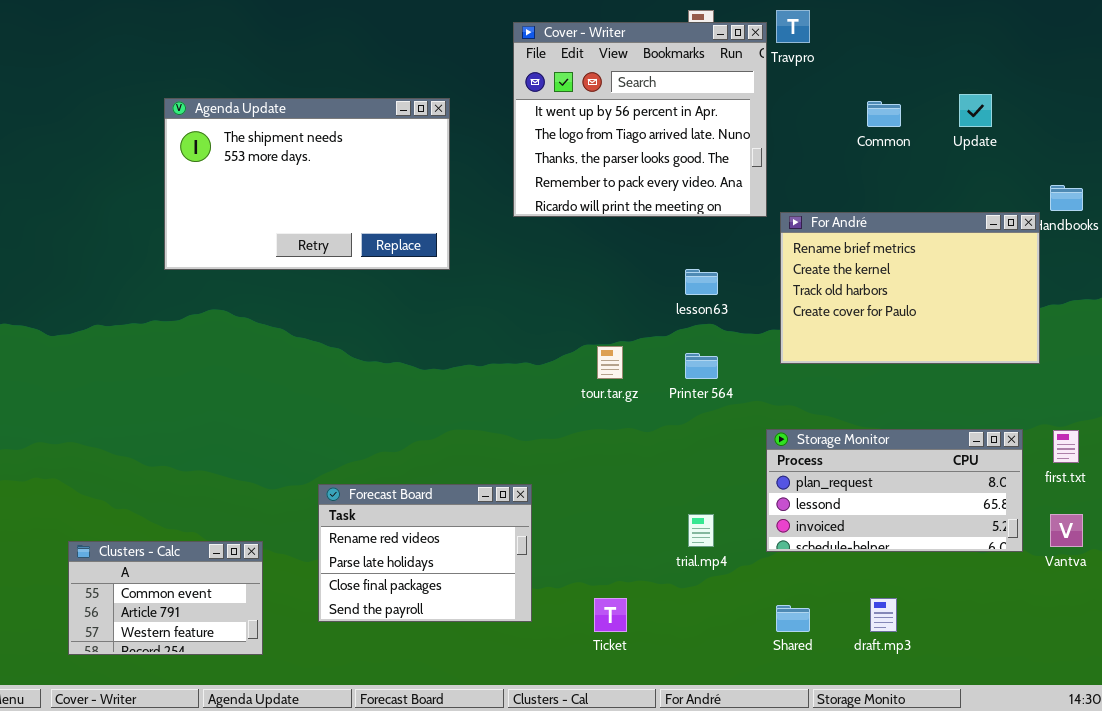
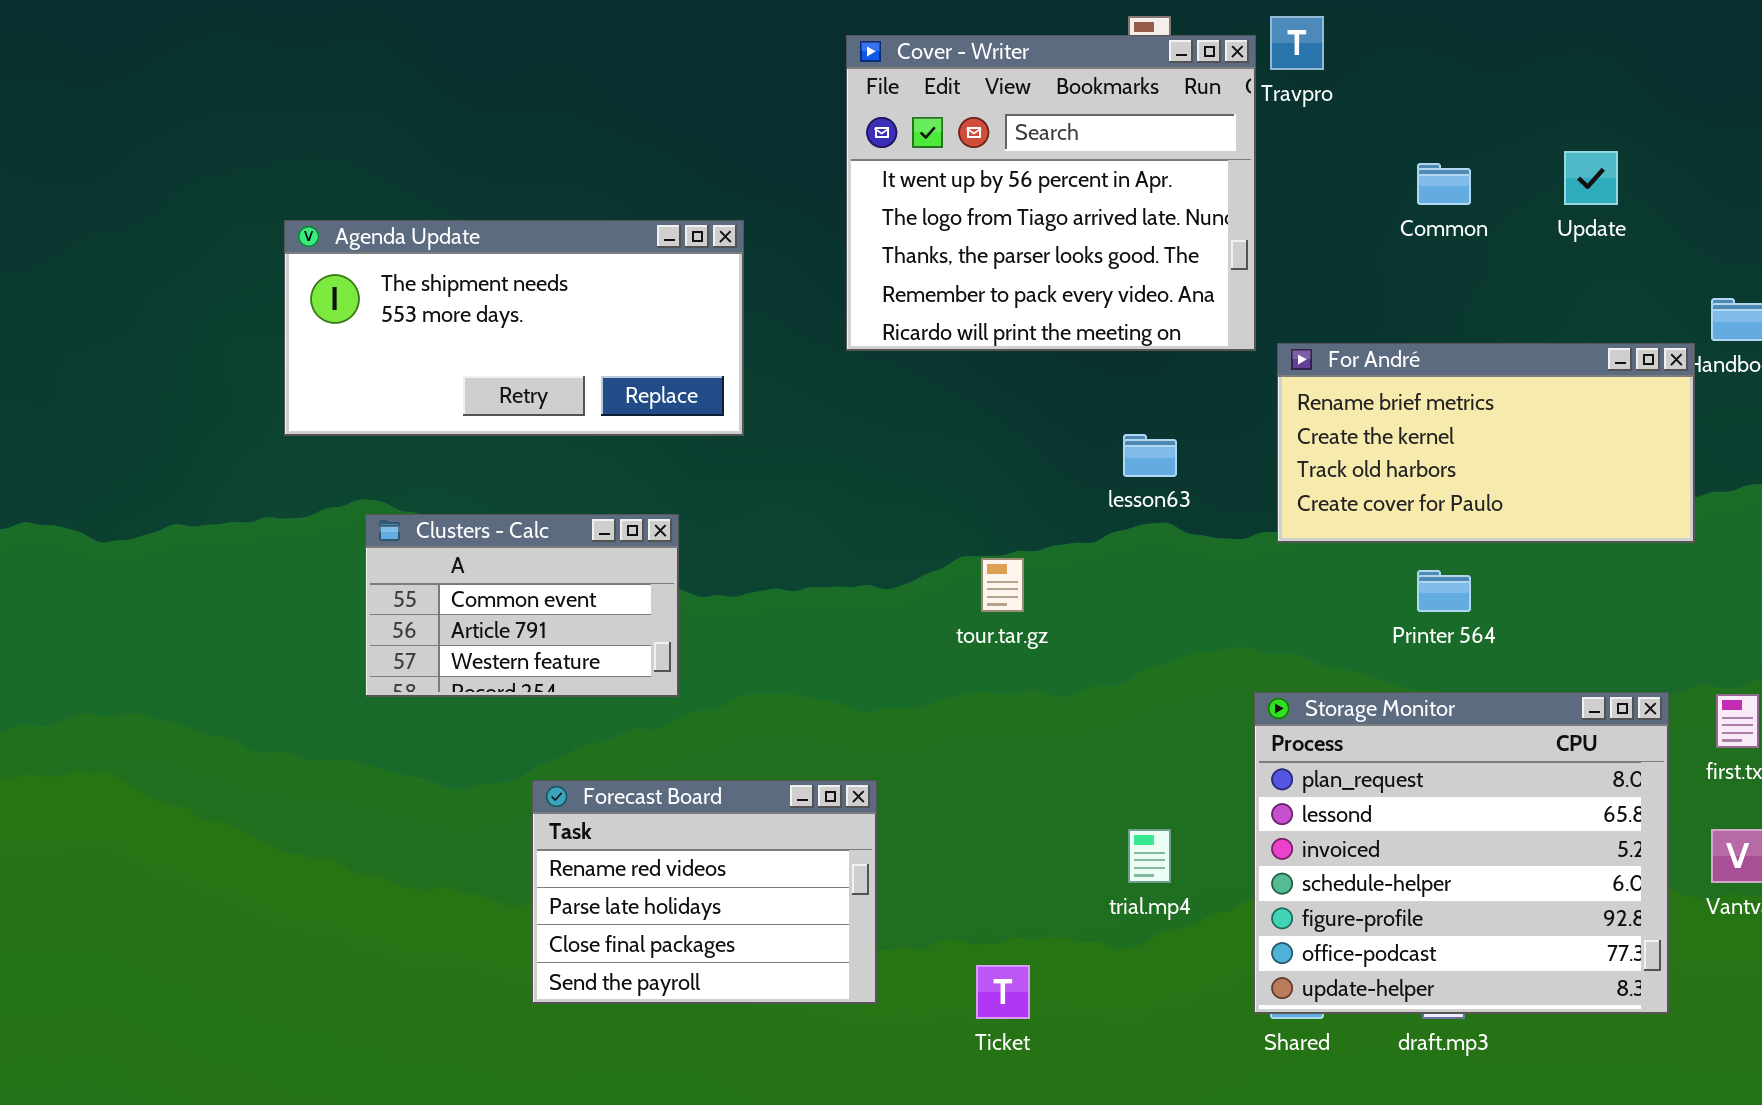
Agenda Update: [164,98,450,270] -> [284,220,744,436], resized
For André: [780,212,1040,364] -> [1277,343,1695,543], resized
Printer 564: [685,353,718,379] -> [1417,570,1471,612], moved
Storage Monitor: [766,429,1023,552] -> [1254,692,1669,1014], resized
Clusters - Calc: [68,541,263,655] -> [365,514,679,697], moved

